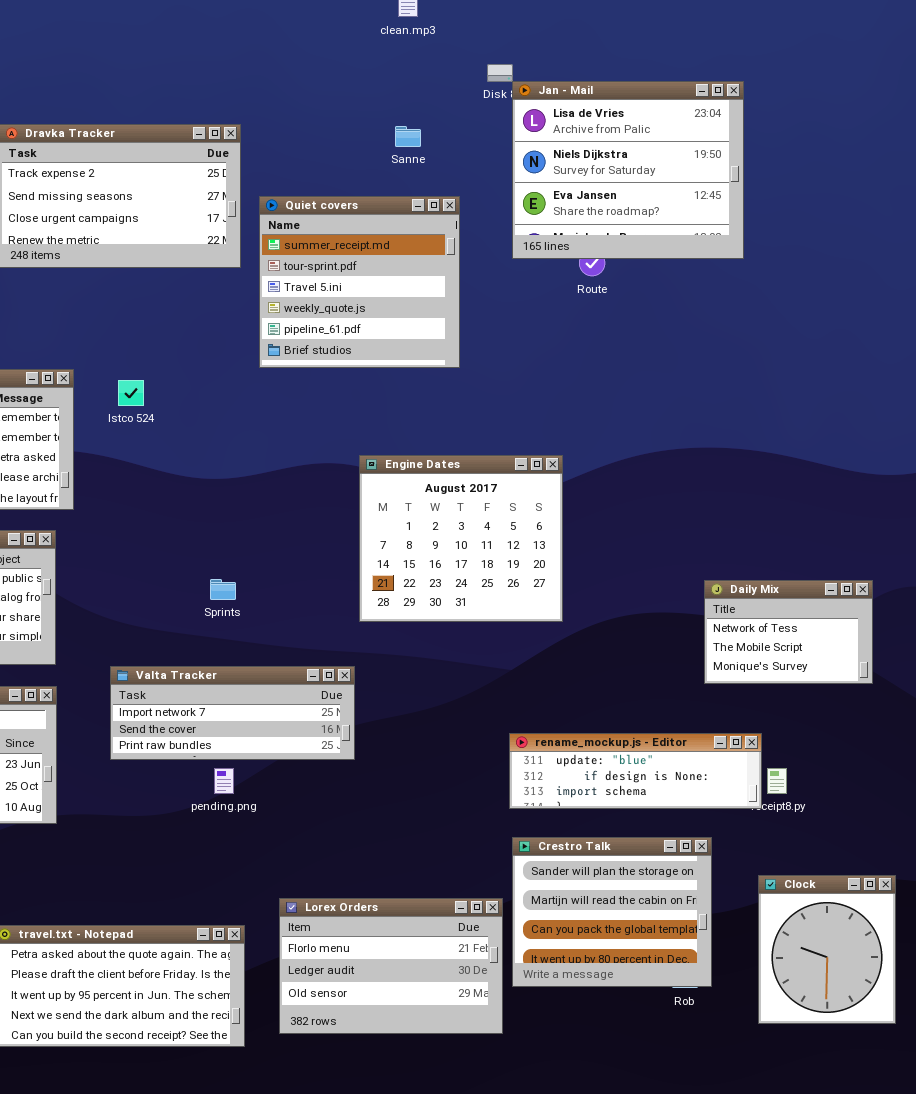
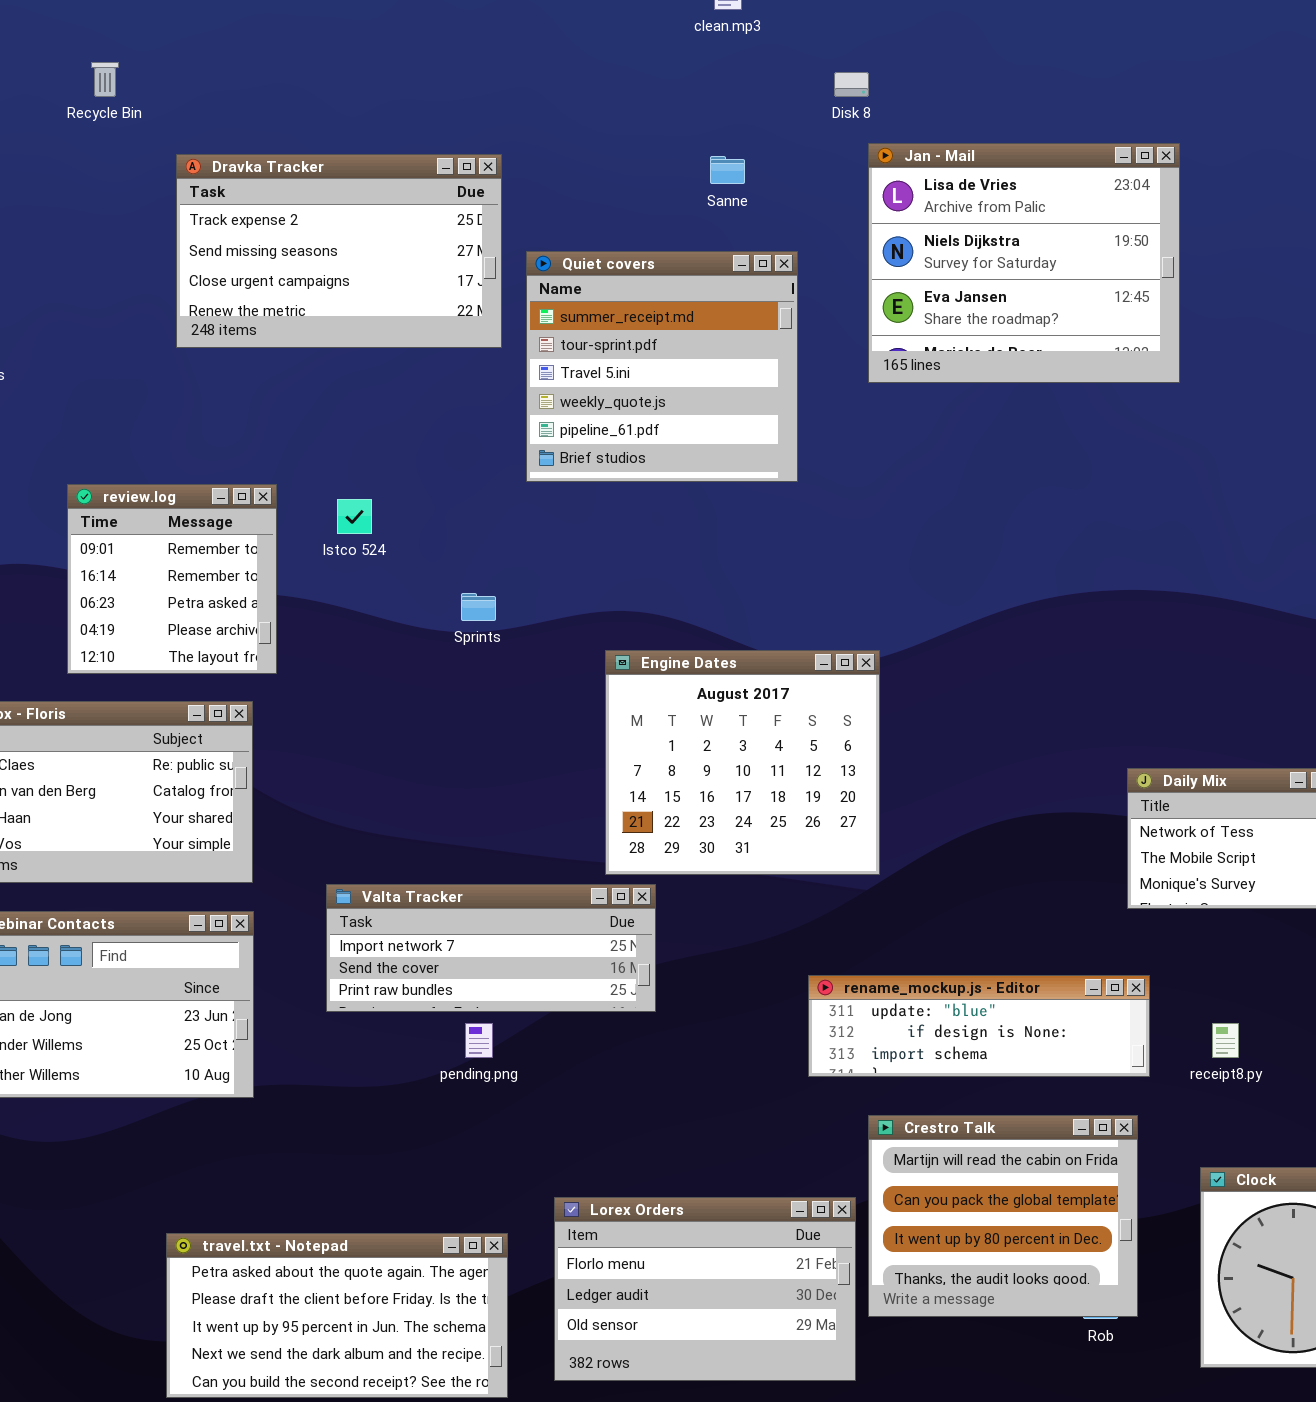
Jan - Mail: [512,81,744,259] -> [868,143,1180,383], moved
Engine Dates: [359,455,563,622] -> [605,650,880,875], moved
Sprints: [210,579,236,600] -> [461,593,496,621], moved
rename_mockup.js - Editor: [509,733,762,809] -> [808,975,1150,1077], moved
Crestro Talk: [512,837,712,987] -> [868,1115,1138,1317], scrolled down 1 row

